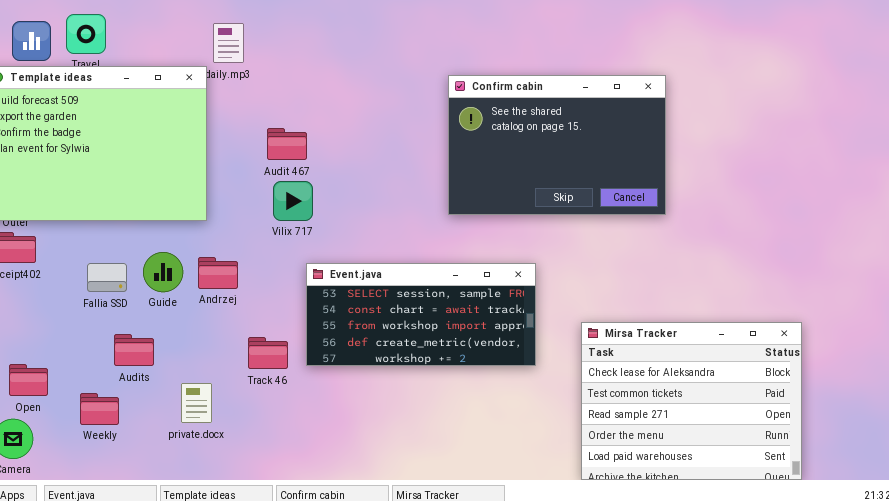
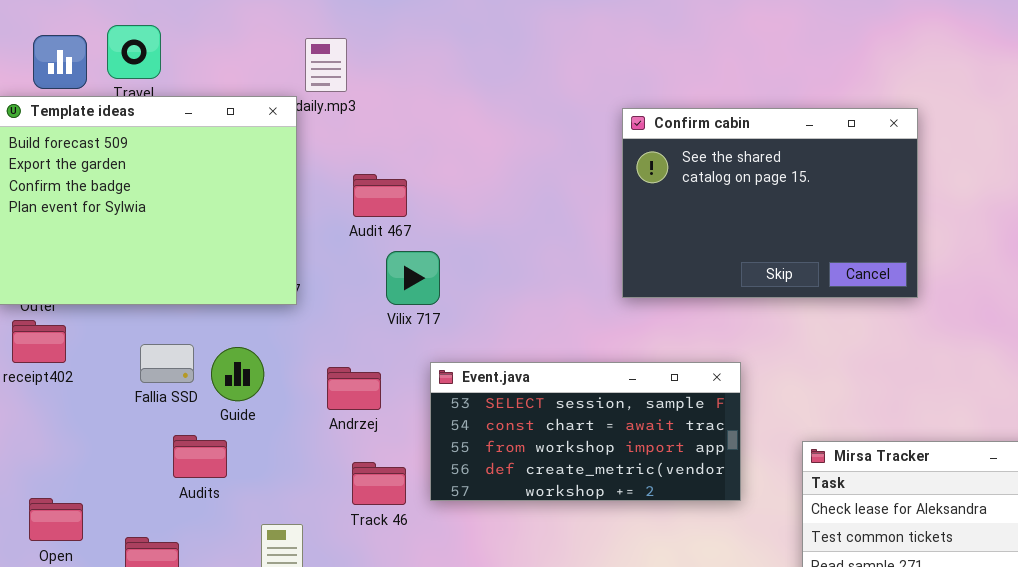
Audit 467: [267,128,307,160] -> [353,174,407,217], moved
Andrzej: [198,257,238,289] -> [327,367,381,410], moved
Fallia SSD: [87,263,127,292] -> [140,344,194,383], moved
Audits: [114,334,154,366] -> [173,435,227,478], moved

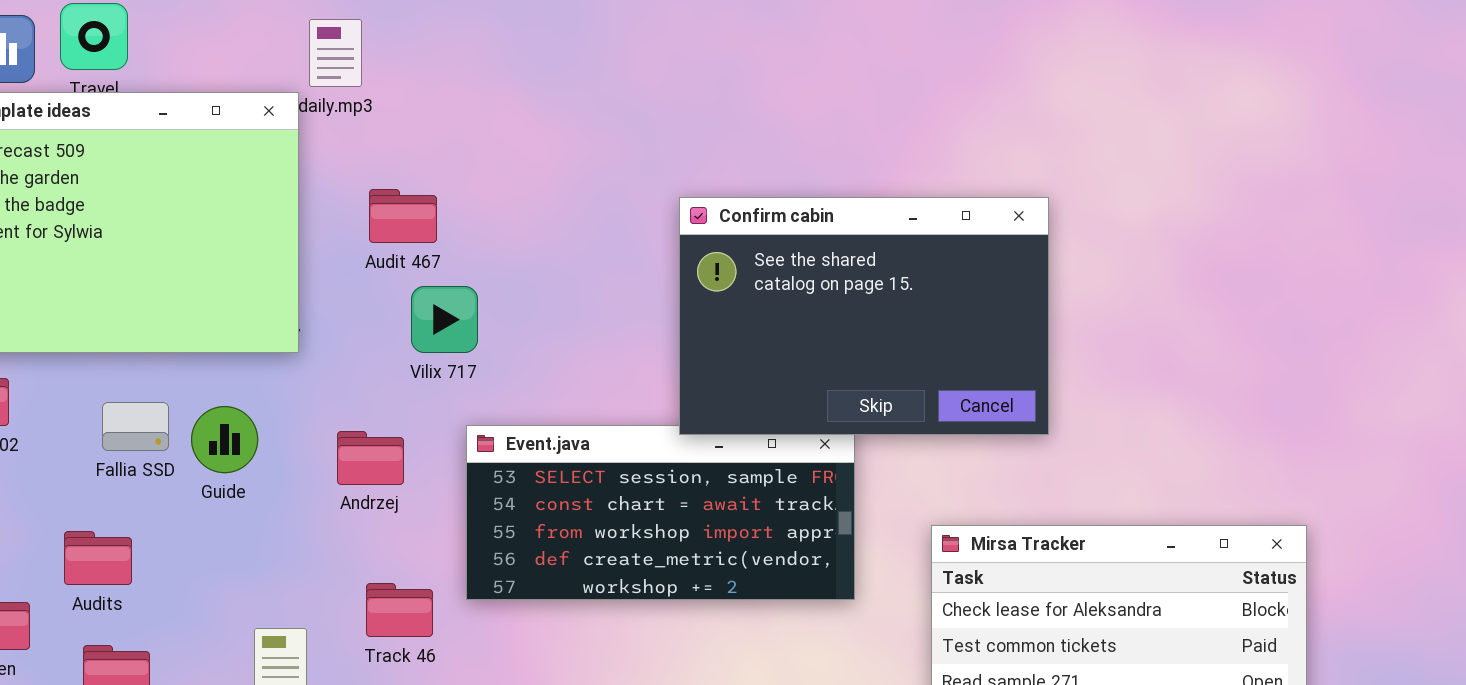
Confirm cabin: [622,108,918,298] -> [679,197,1049,435], moved
Audits: [173,435,227,478] -> [64,531,132,585], moved
Track 46: [352,462,406,505] -> [366,583,433,637], moved

